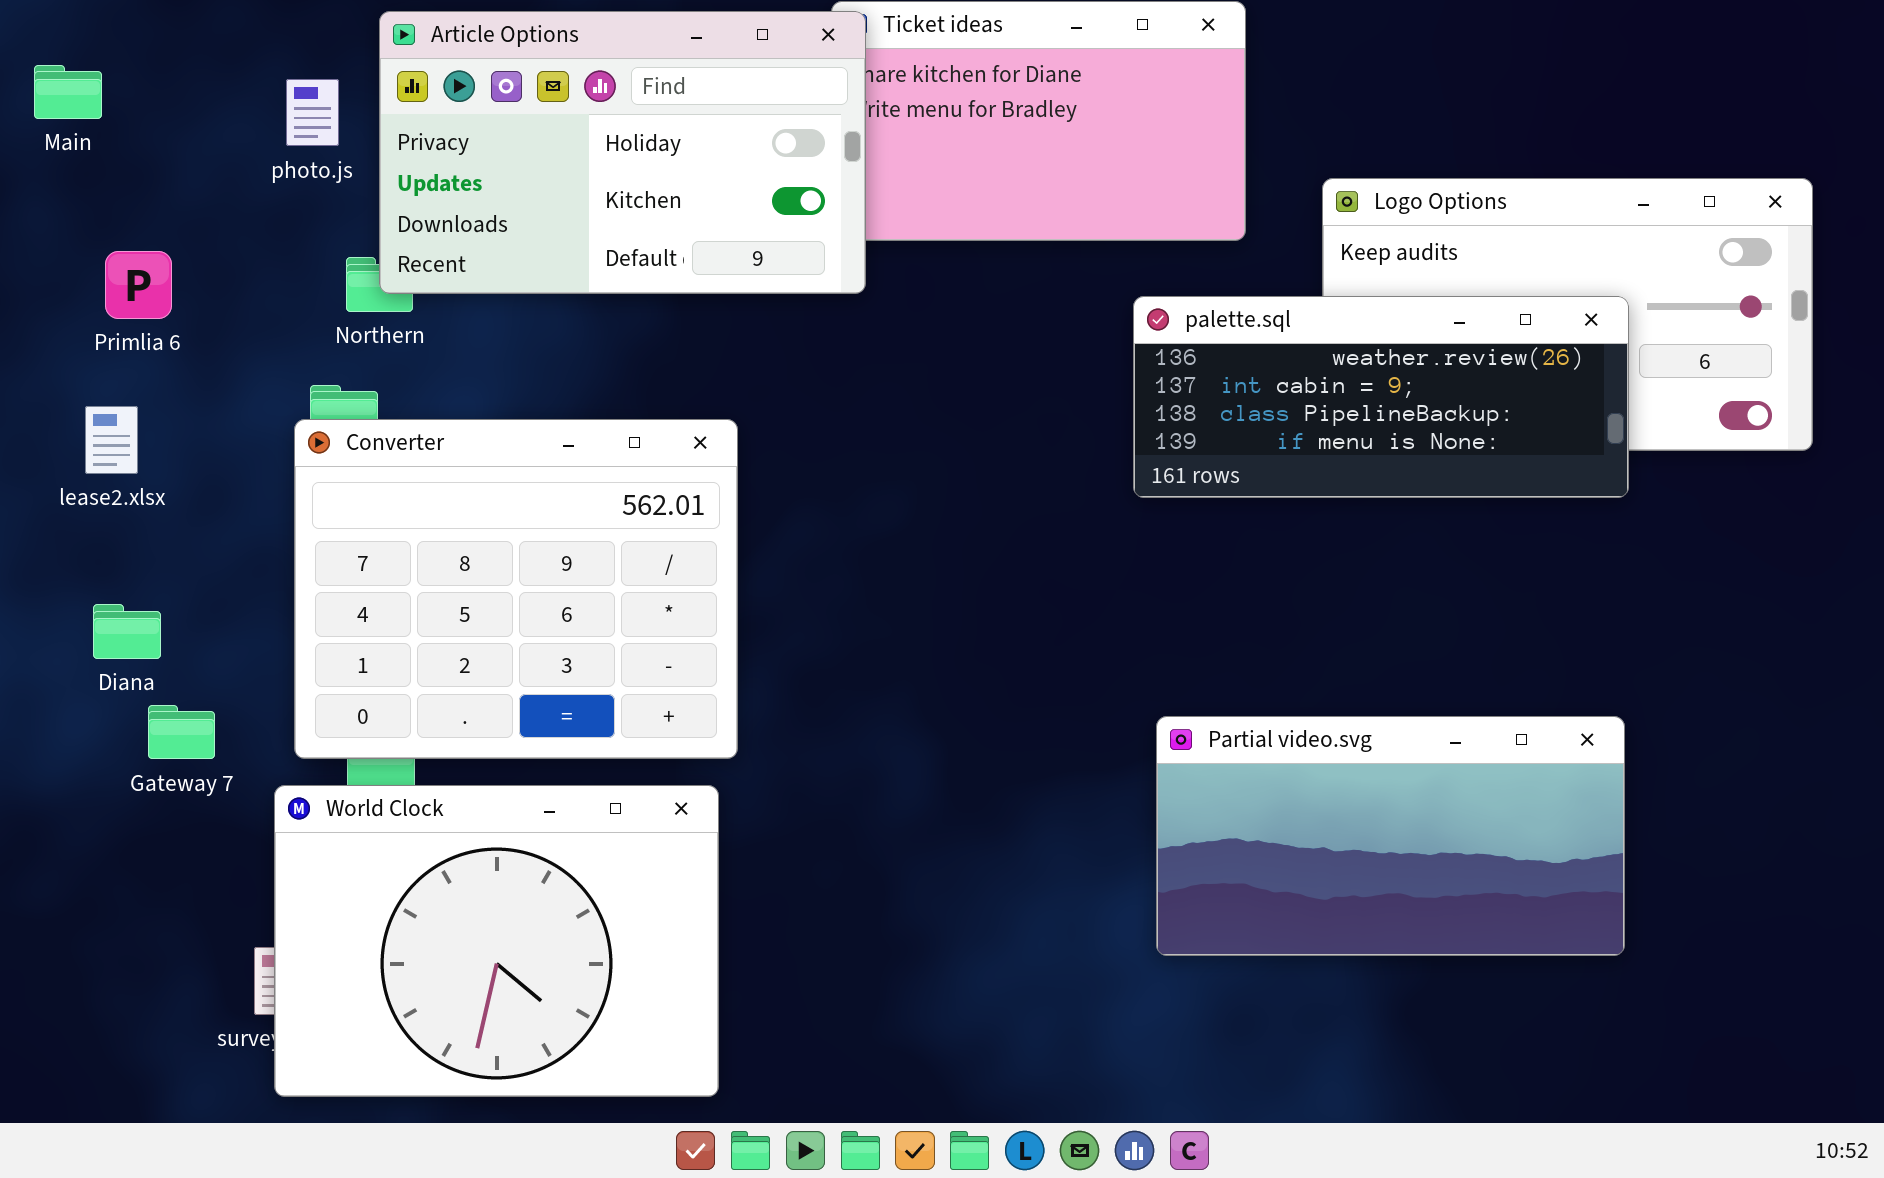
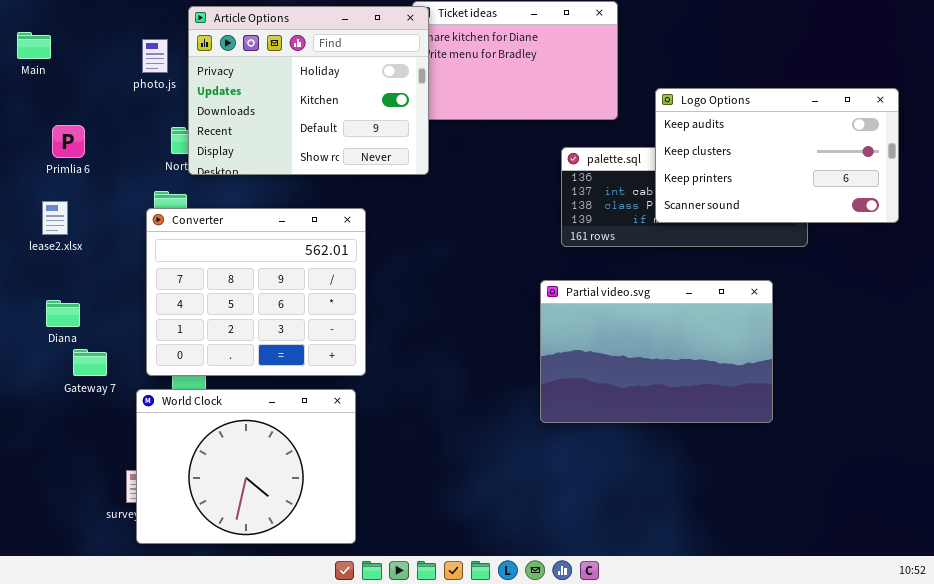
Article Options: [379,11,866,294] -> [188,6,429,175], resized
Logo Options: [1322,178,1813,451] -> [655,88,899,223], raised
Partial video.svg: [1156,716,1625,956] -> [540,280,773,423], moved, resized

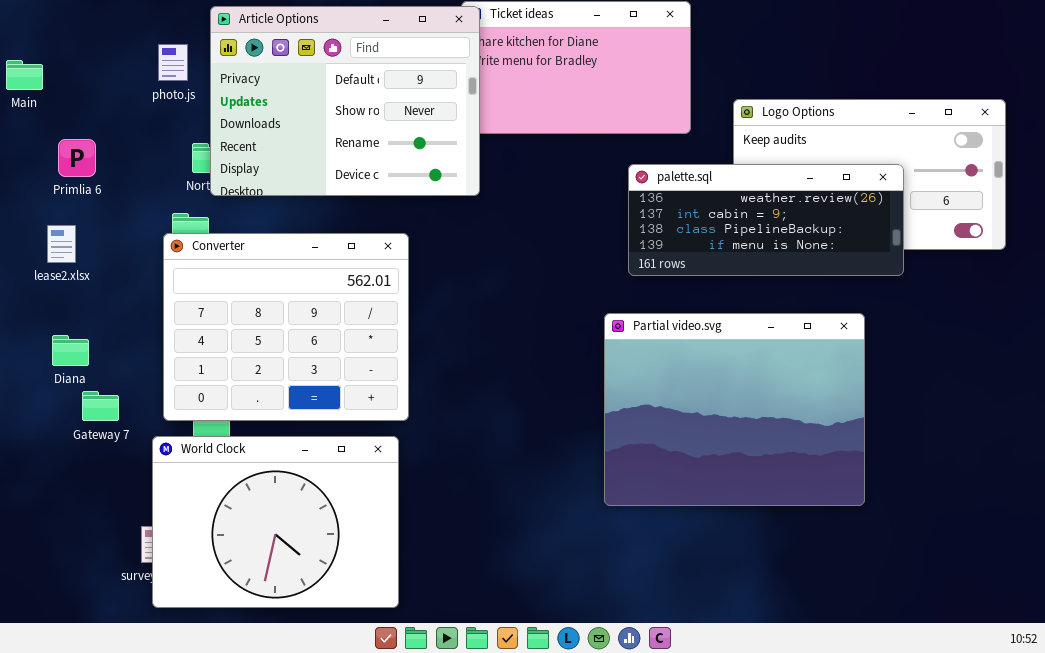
Article Options: [188,6,429,175] -> [210,6,480,196], scrolled down 2 rows
Main: [17,32,51,59] -> [6,60,43,90], moved
palette.sql: [561,147,808,247] -> [628,164,904,276], raised
Partial video.svg: [540,280,773,423] -> [604,313,865,506], resized

